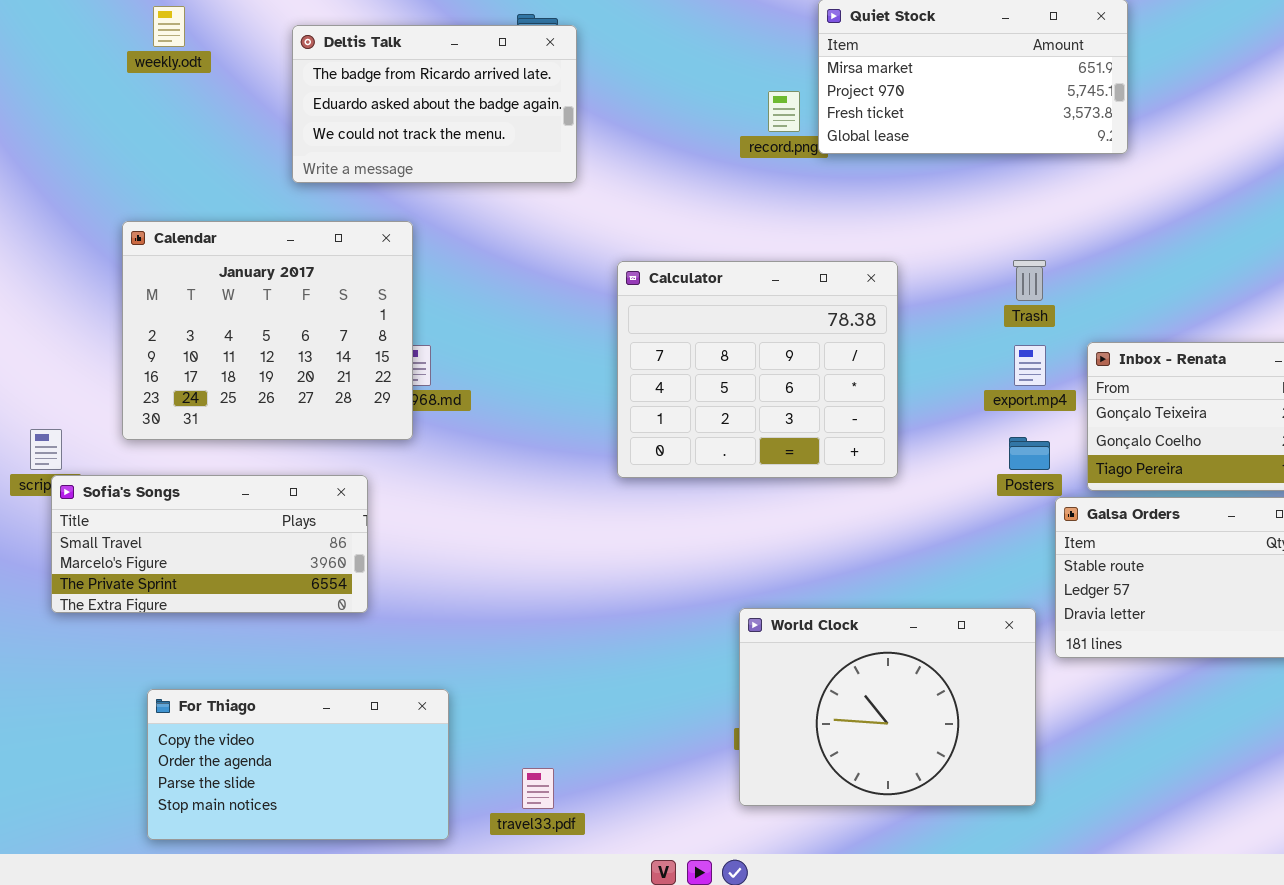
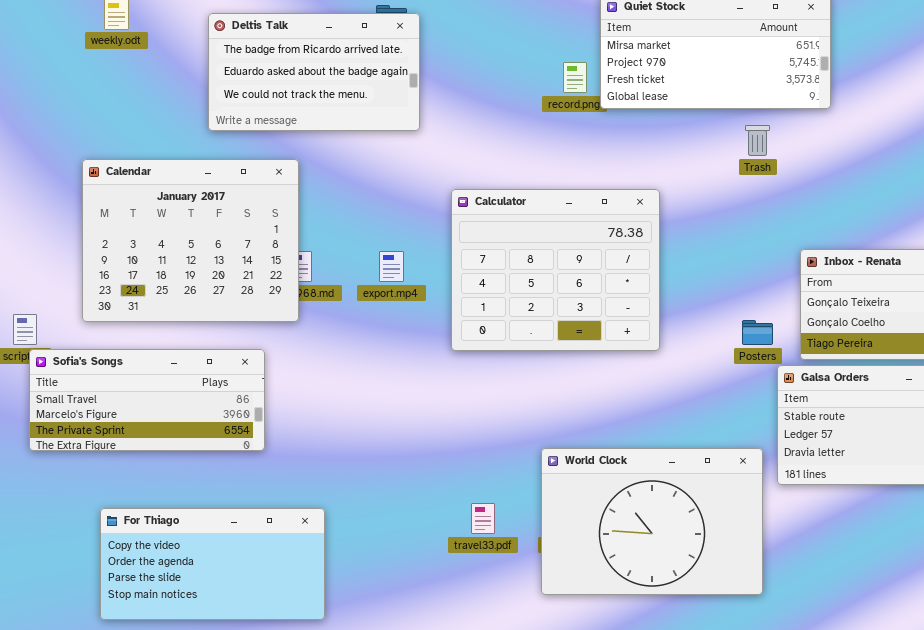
Trash: [1013,260,1046,301] -> [745,125,770,156], moved
export.mp4: [1014,345,1046,386] -> [379,251,404,282], moved
travel33.pdf: [522,768,554,809] -> [471,503,495,534], moved

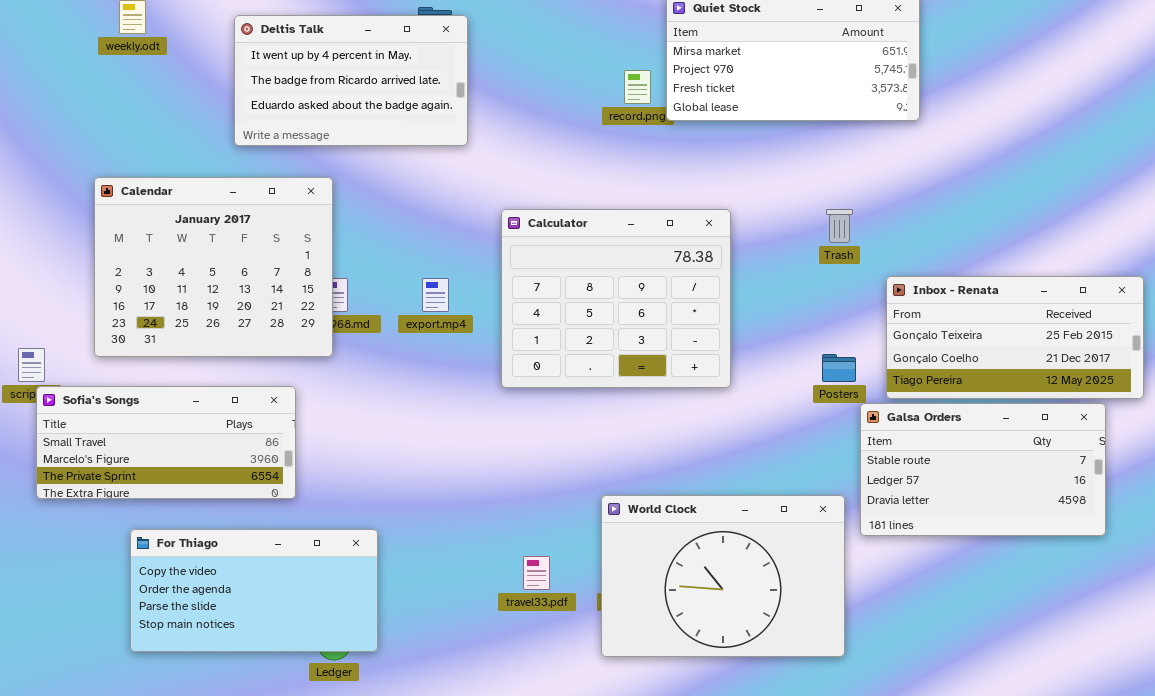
Deltis Talk: [208,13,420,131] -> [234,15,468,146], scrolled up 1 row
Trash: [745,125,770,156] -> [826,209,853,243], moved
For Thiago: [100,508,325,620] -> [130,529,378,652], moved

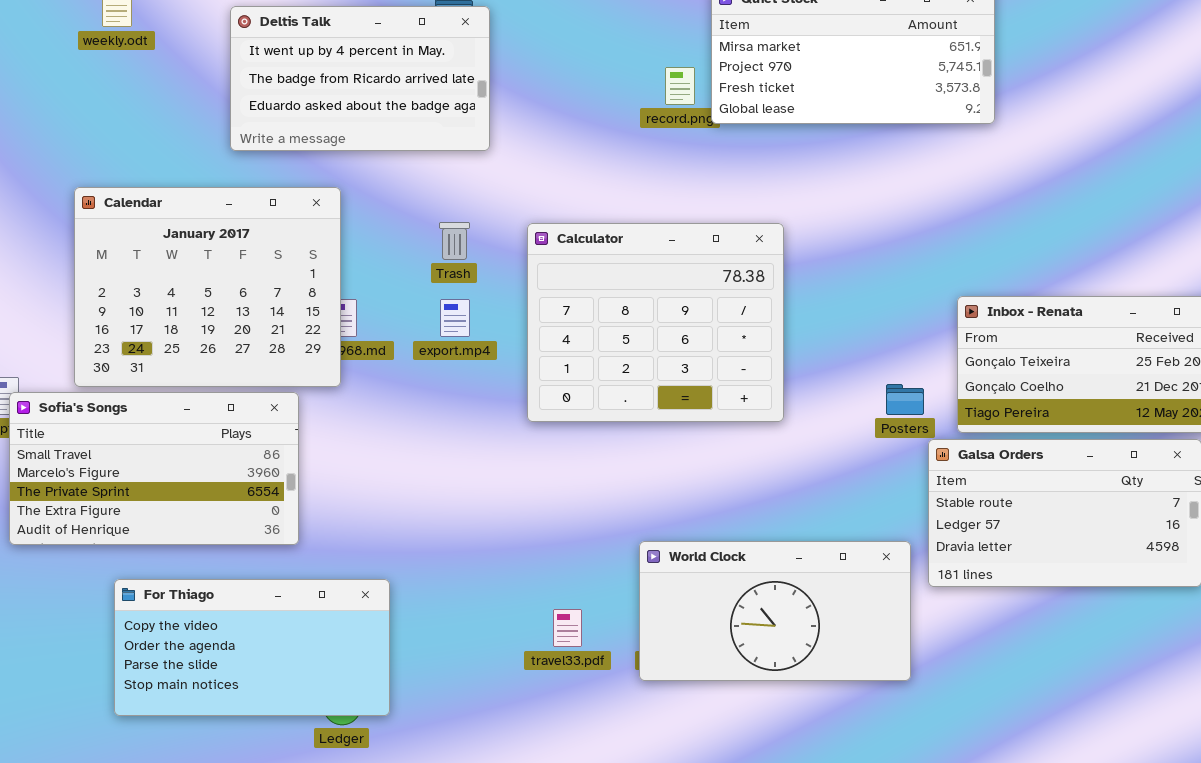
Trash: [826,209,853,243] -> [439,222,470,260], moved
Sofia's Songs: [36,386,296,499] -> [9,392,299,545], resized
World Clock: [601,495,845,657] -> [639,541,911,681], resized

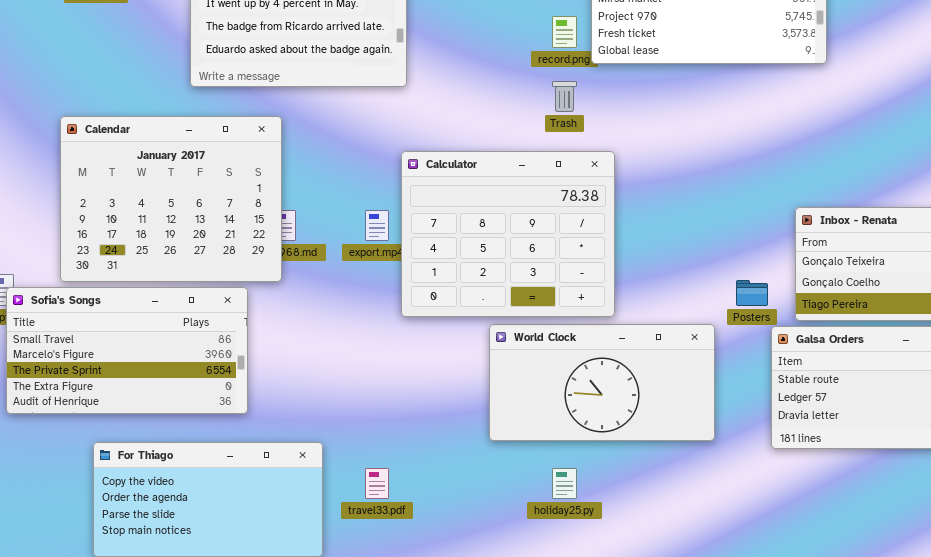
Trash: [439,222,470,260] -> [552,81,577,112], moved
Calculator: [527,223,784,422] -> [401,151,615,317], moved
World Clock: [639,541,911,681] -> [489,324,715,441], moved
travel33.pdf: [553,609,582,647] -> [365,468,389,499], moved

